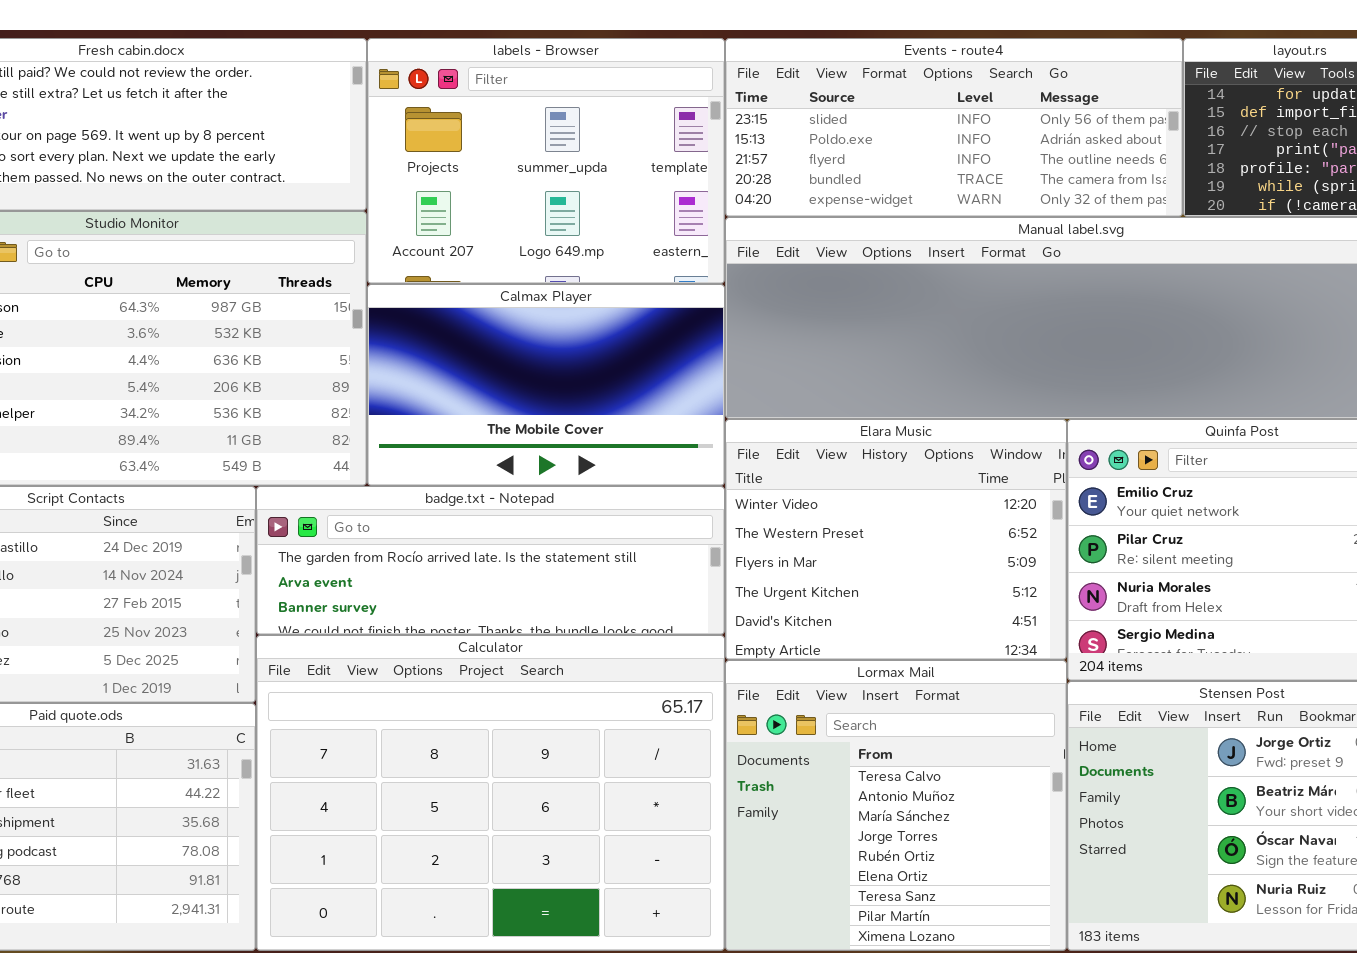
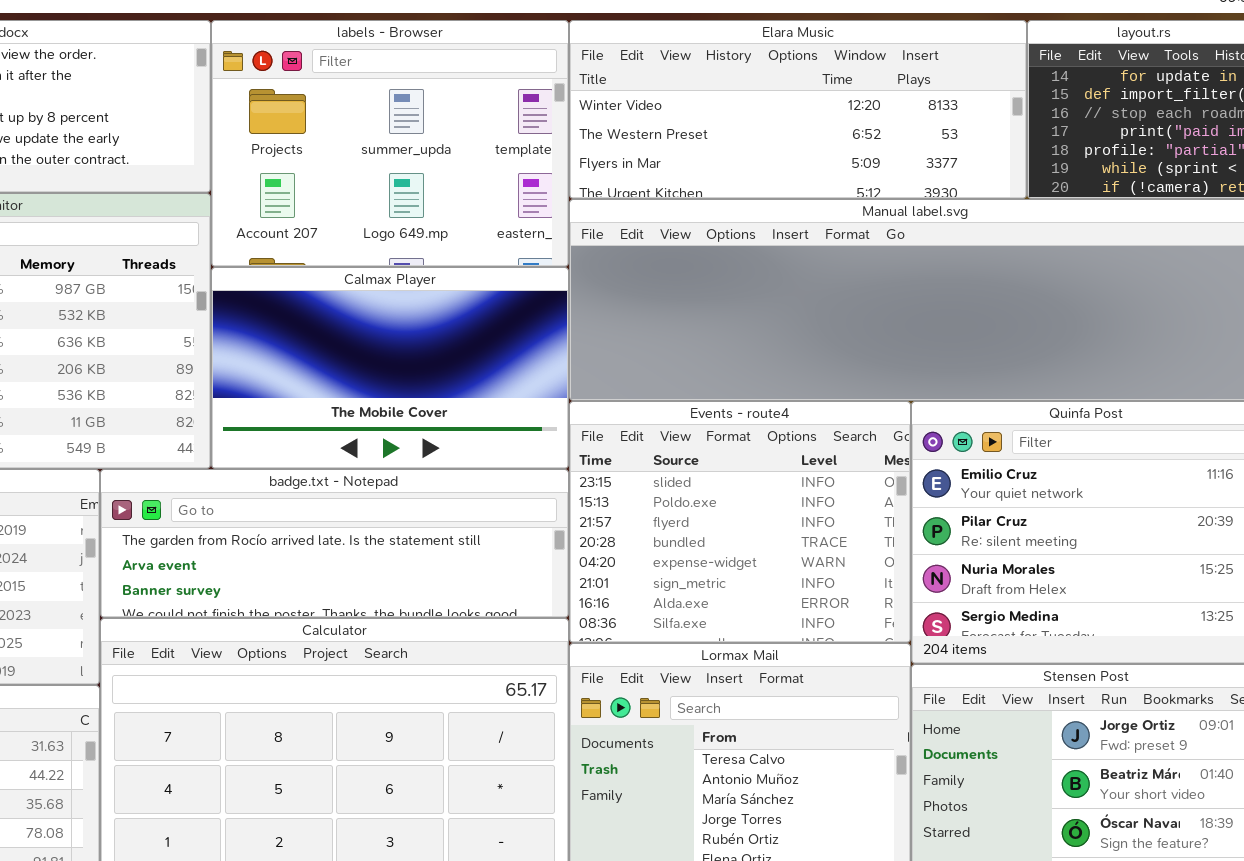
Events - route4: [725,38,1183,217] -> [569,401,911,643], moved, resized
Elara Music: [725,419,1067,660] -> [569,20,1027,199], moved, resized

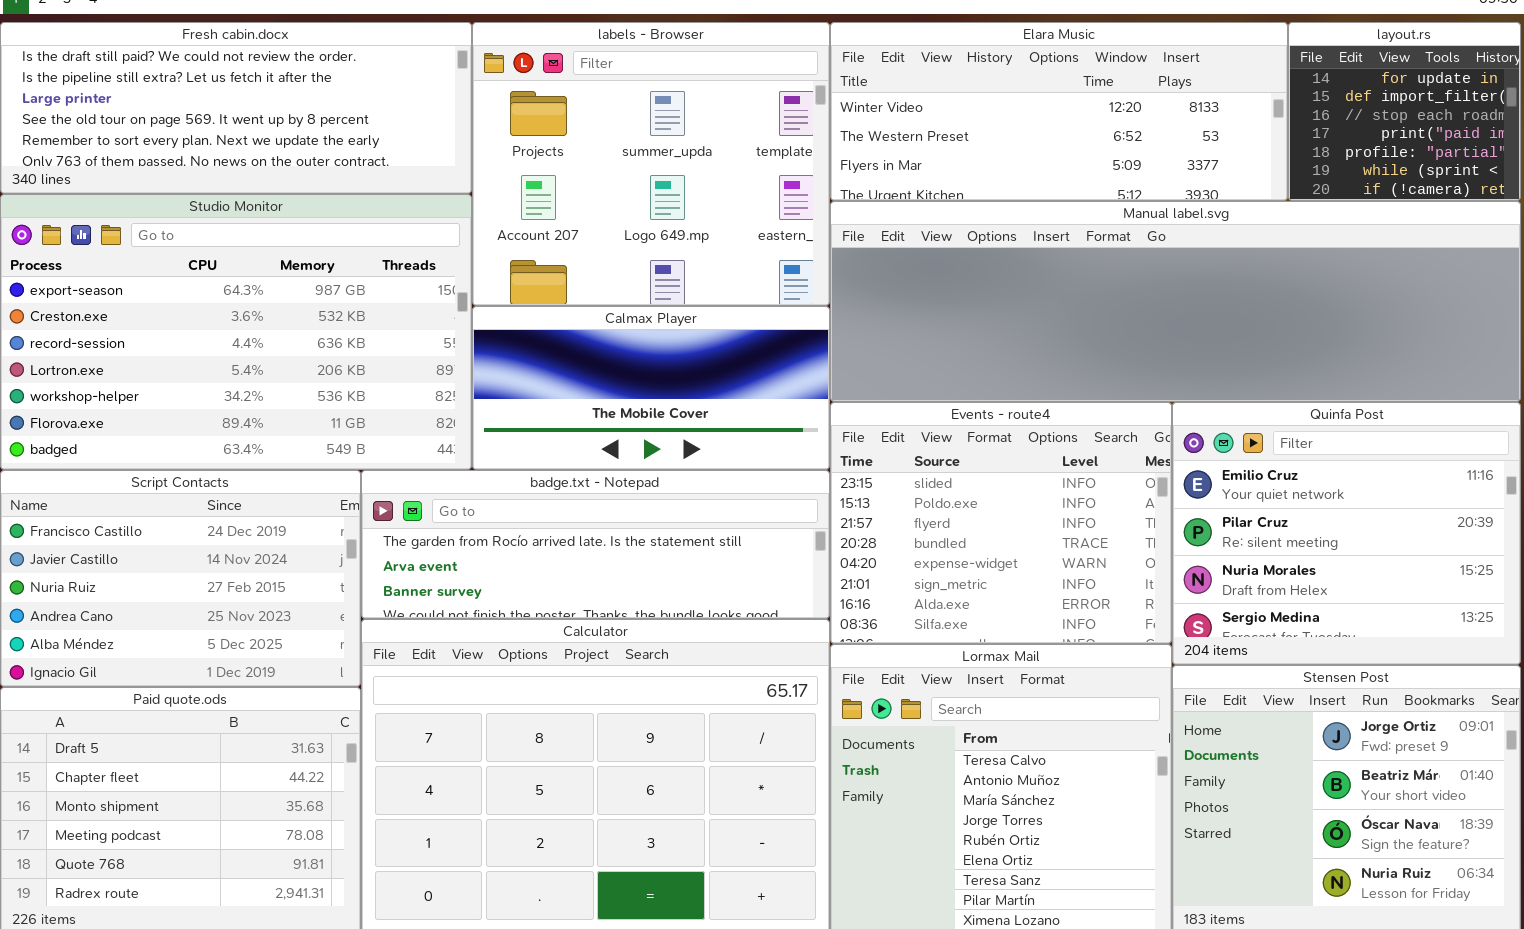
labels - Browser: [211,20,569,267] -> [472,22,830,306], resized
Calmax Player: [211,267,569,469] -> [472,306,830,470], resized

